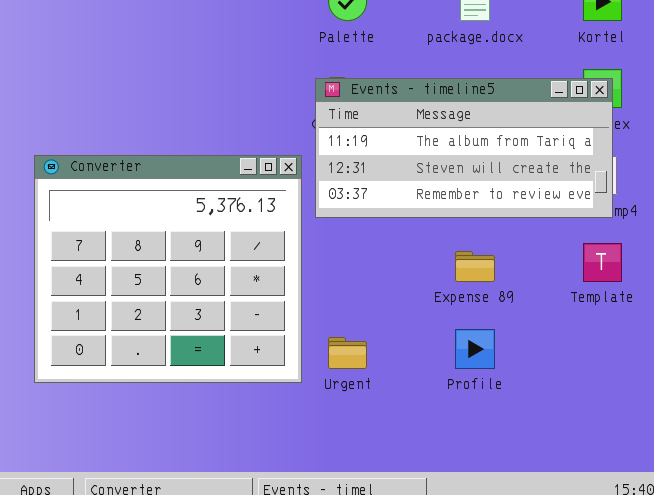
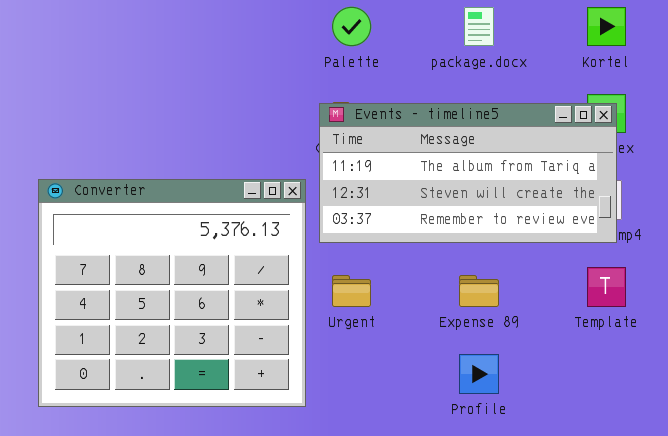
Urgent: [328,337,367,369] -> [332,275,371,307], moved

